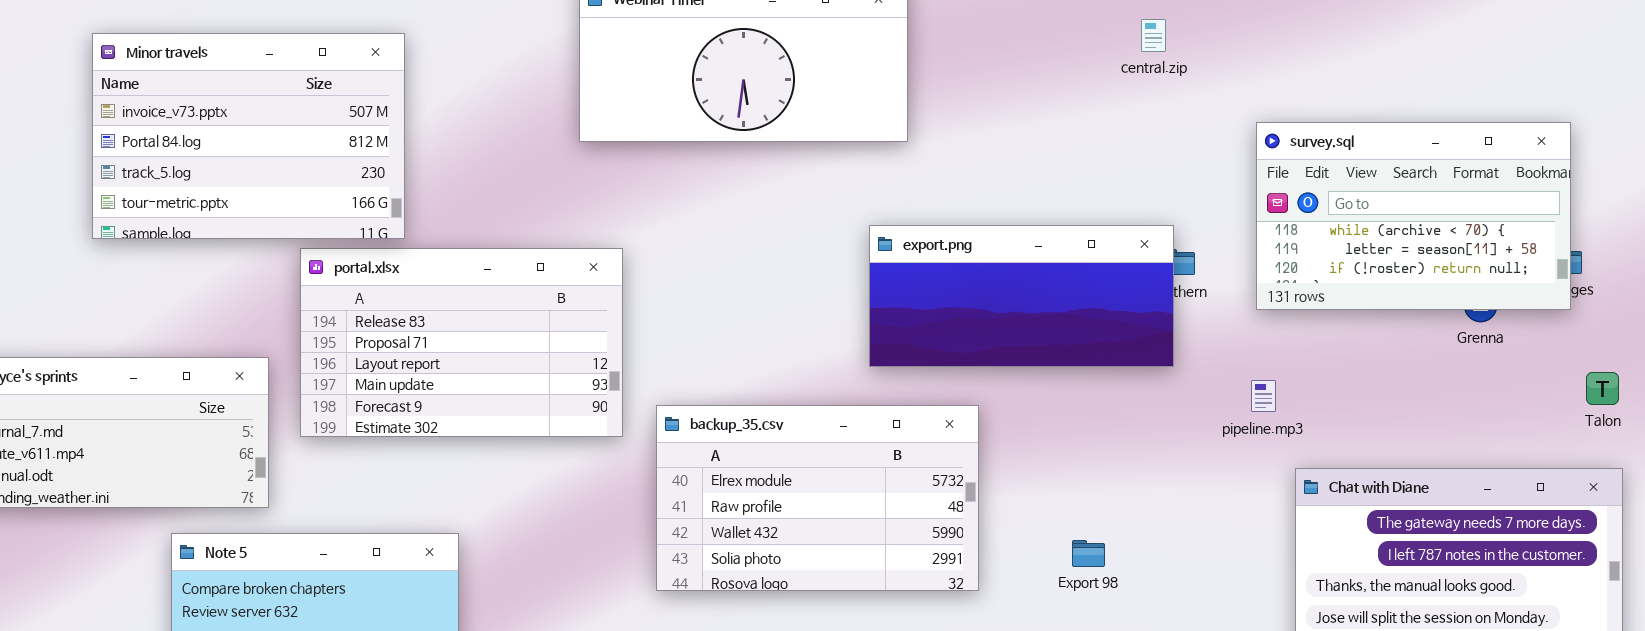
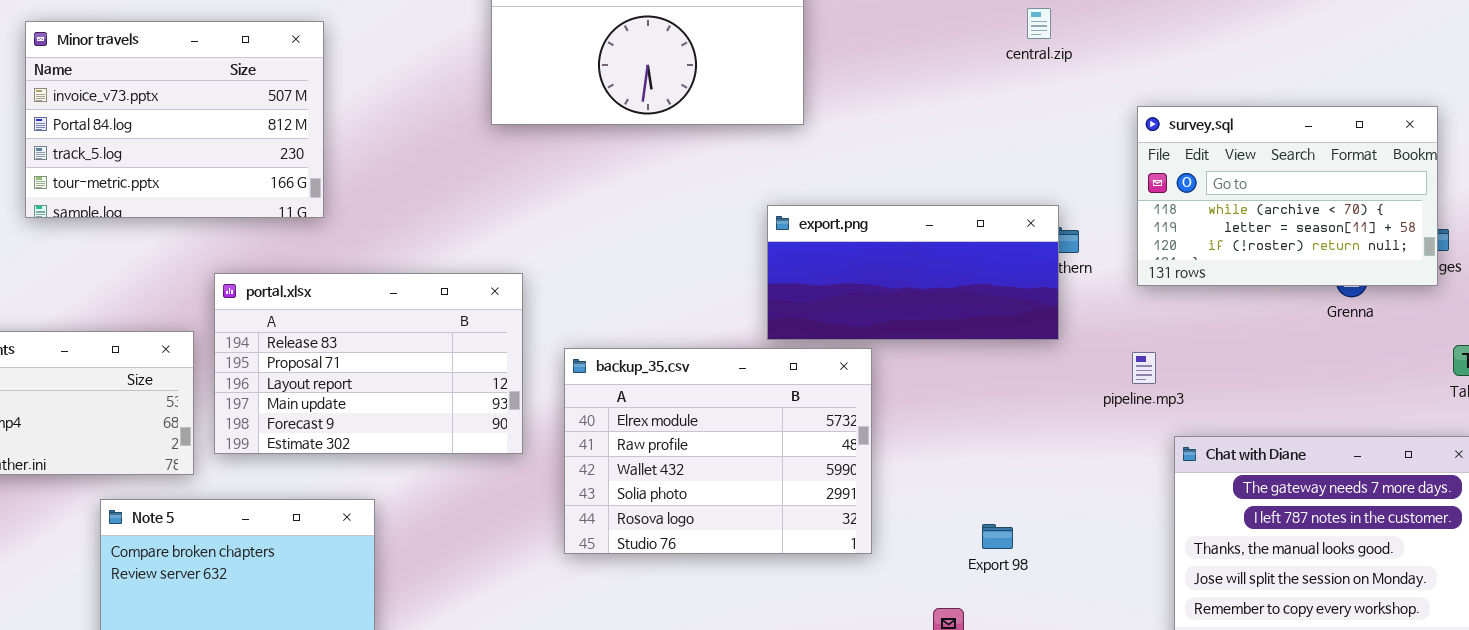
portal.xlsx: [300,248,623,437] -> [214,273,523,454], moved
backup_35.csv: [656,405,979,591] -> [564,348,872,554], resized
Export 98: [1072,540,1105,567] -> [982,524,1013,549], moved

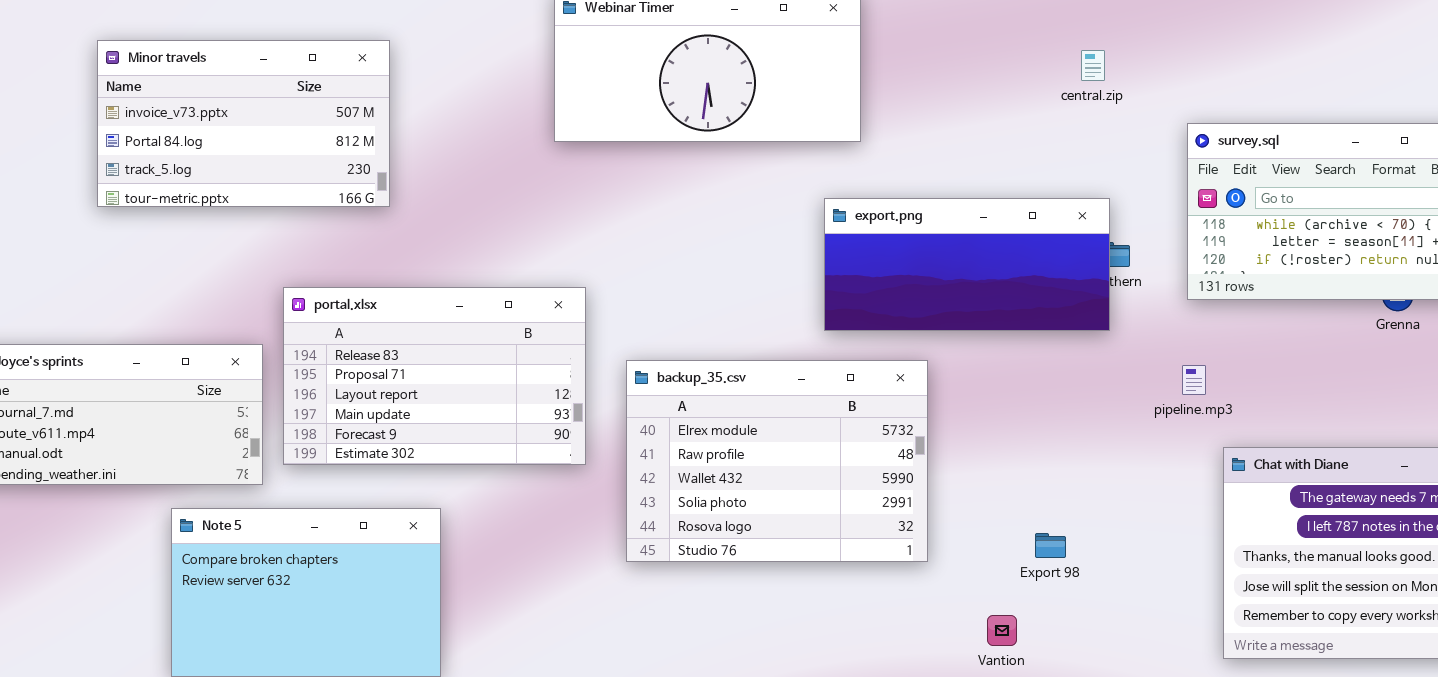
central.zip: [1027,8,1051,39] -> [1081,50,1105,81], moved
Minor travels: [25,21,324,218] -> [97,40,390,207], resized
export.png: [767,205,1059,340] -> [824,198,1110,331], moved

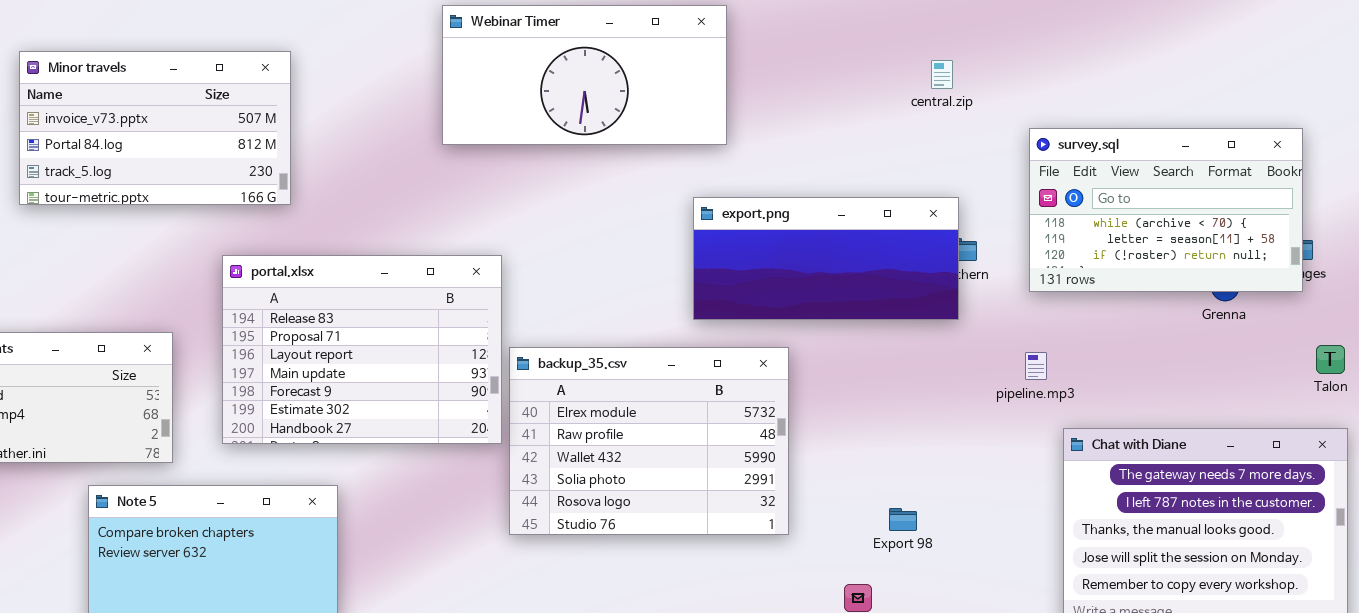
portal.xlsx: [283,287,586,465] -> [222,255,502,444], moved, resized

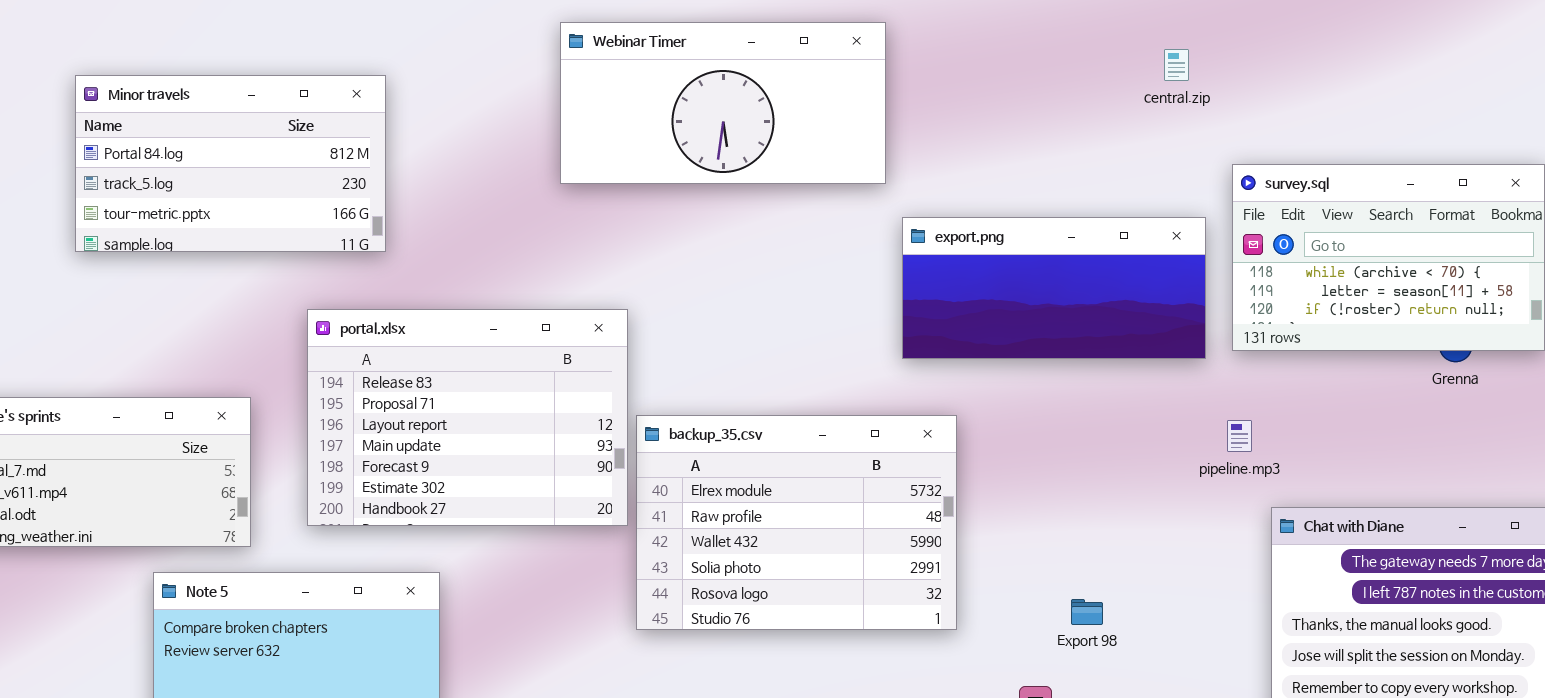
Minor travels: [19,51,291,205] -> [75,75,386,252], scrolled down 1 row
central.zip: [931,60,953,89] -> [1164,49,1189,81], moved
export.png: [693,197,959,320] -> [902,217,1206,359], moved

